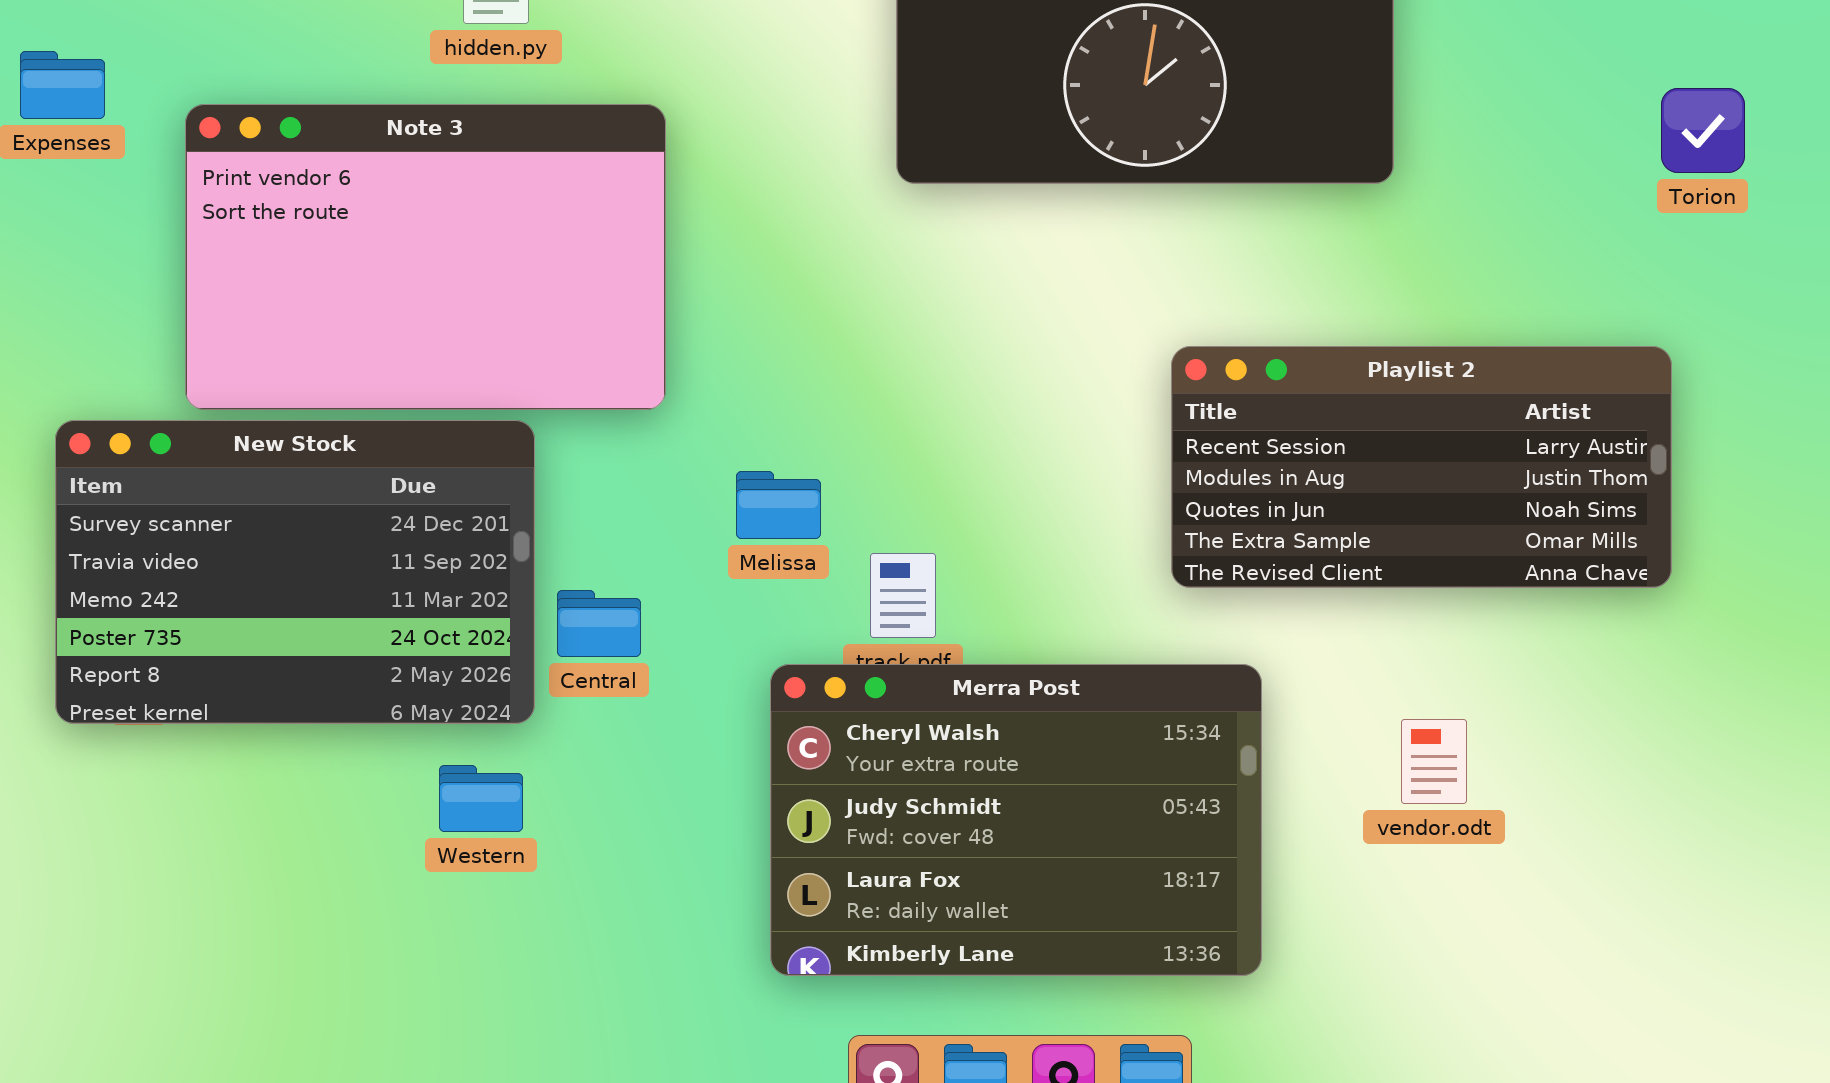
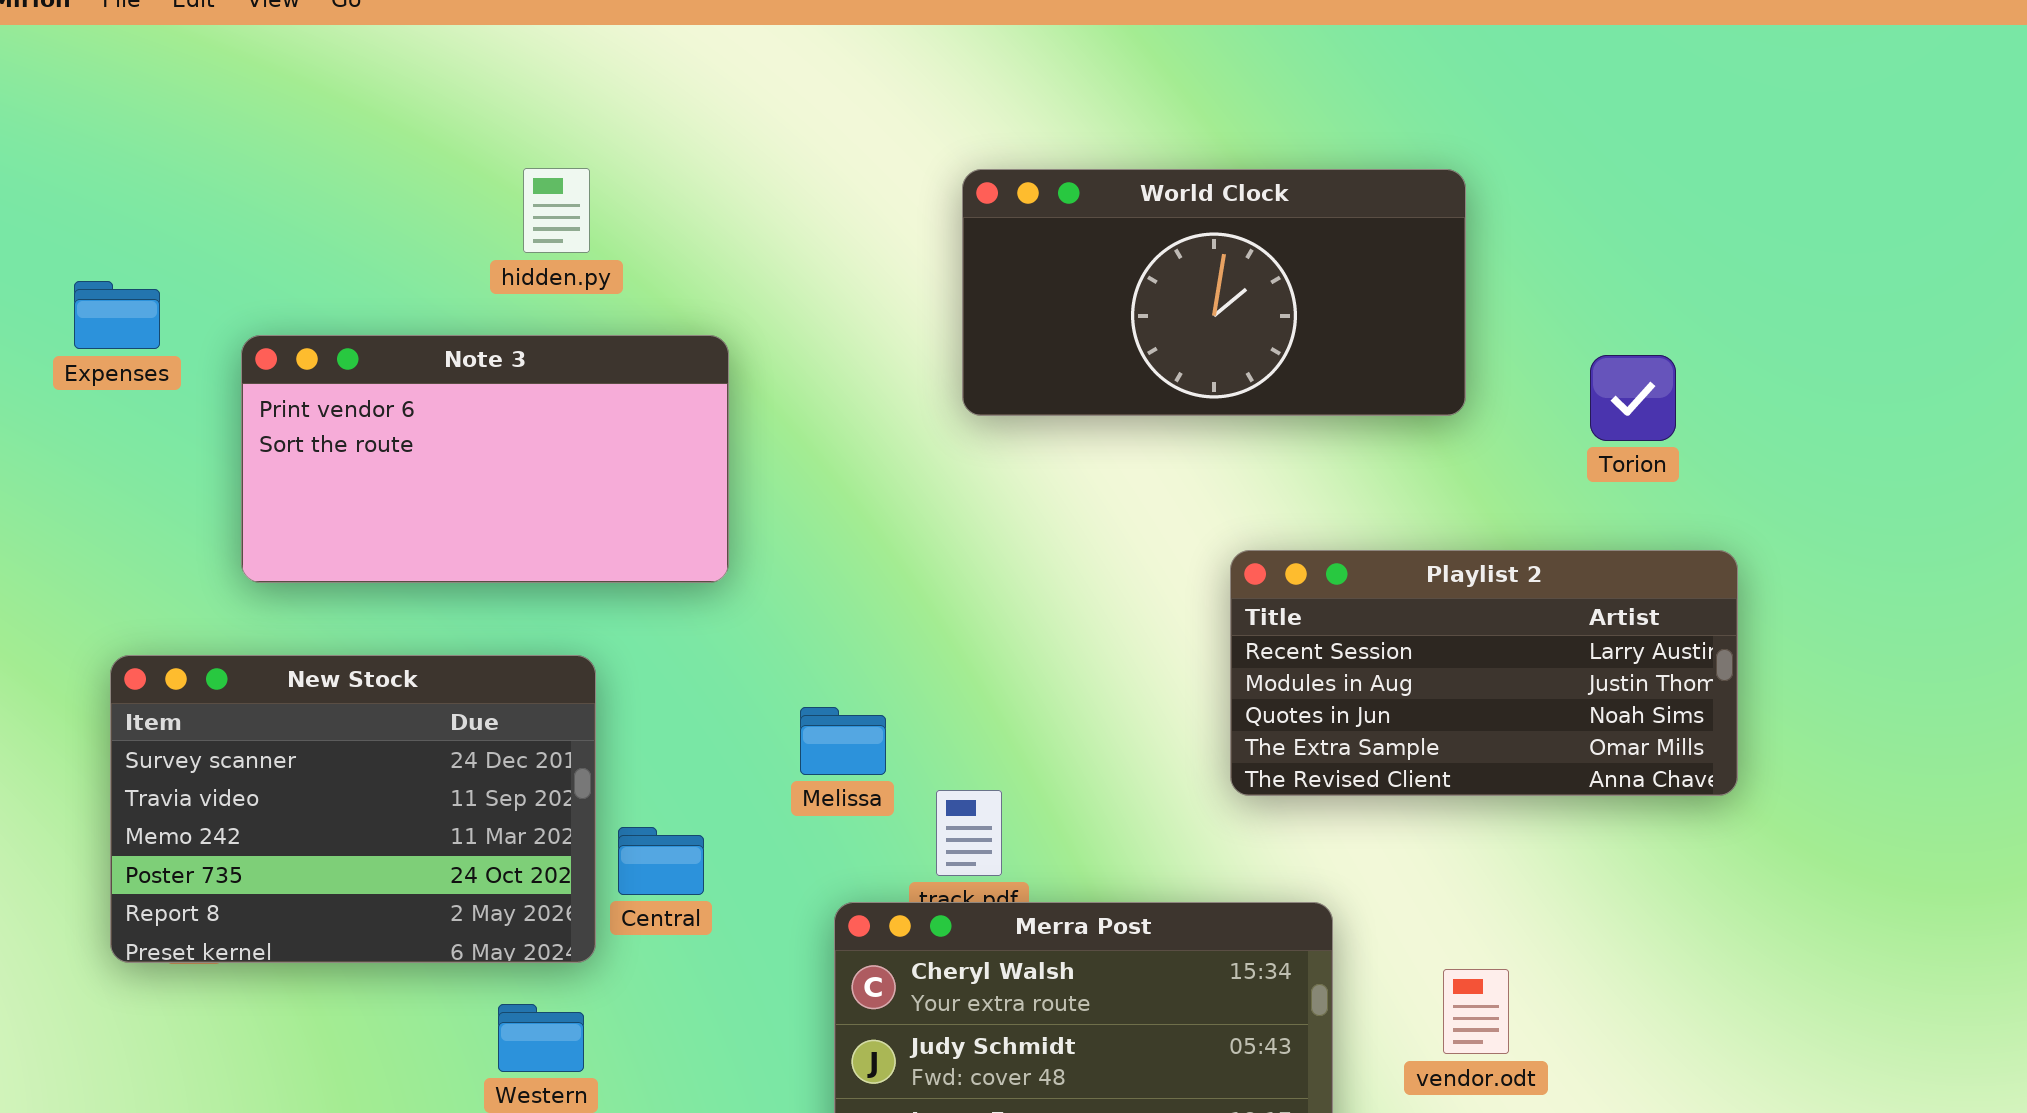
Torion: [1661,88,1745,173] -> [1590,355,1676,441], moved
Note 3: [185,104,666,410] -> [241,335,729,583], resized
Playlist 2: [1171,346,1672,588] -> [1230,550,1738,796], moved
vendor.odt: [1401,719,1467,804] -> [1443,969,1509,1054], moved

